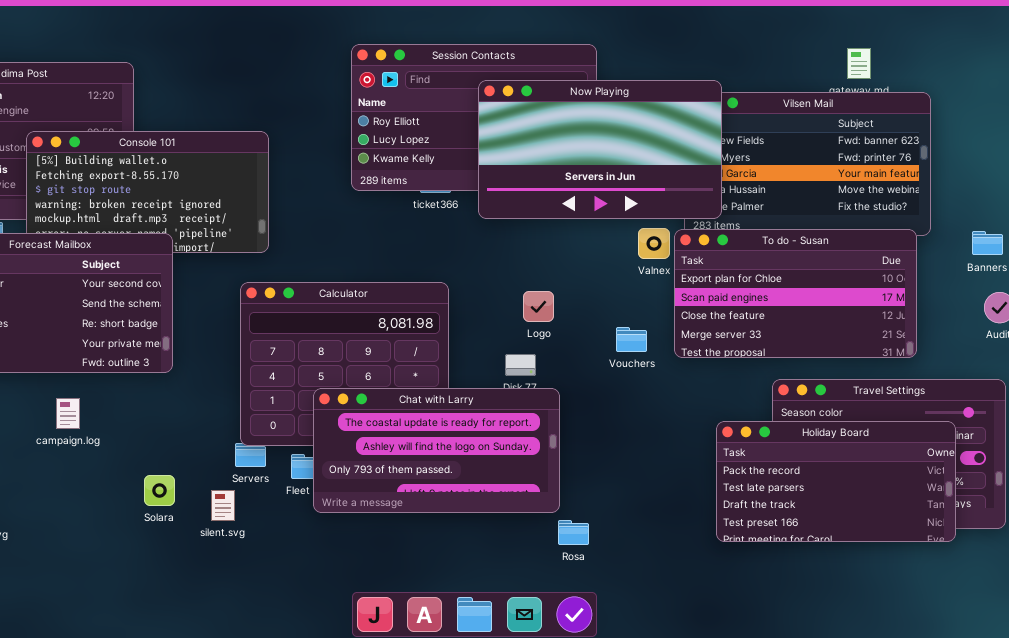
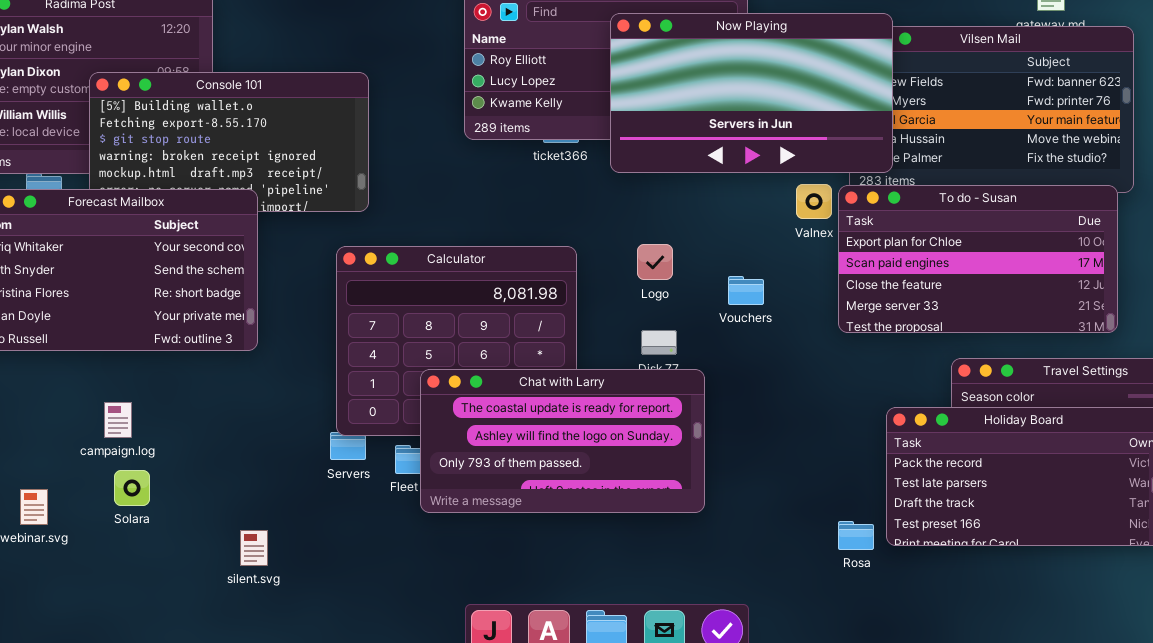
Logo: [523,291,554,322] -> [637,244,673,280], moved
Vouchers: [616,327,647,352] -> [728,276,764,305], moved
campaign.log: [56,398,80,429] -> [104,402,132,438], moved
Solara: [144,475,175,506] -> [114,470,150,506], moved
silent.svg: [211,490,235,521] -> [240,530,268,566], moved
Rosa: [558,520,589,545] -> [838,521,874,550], moved

